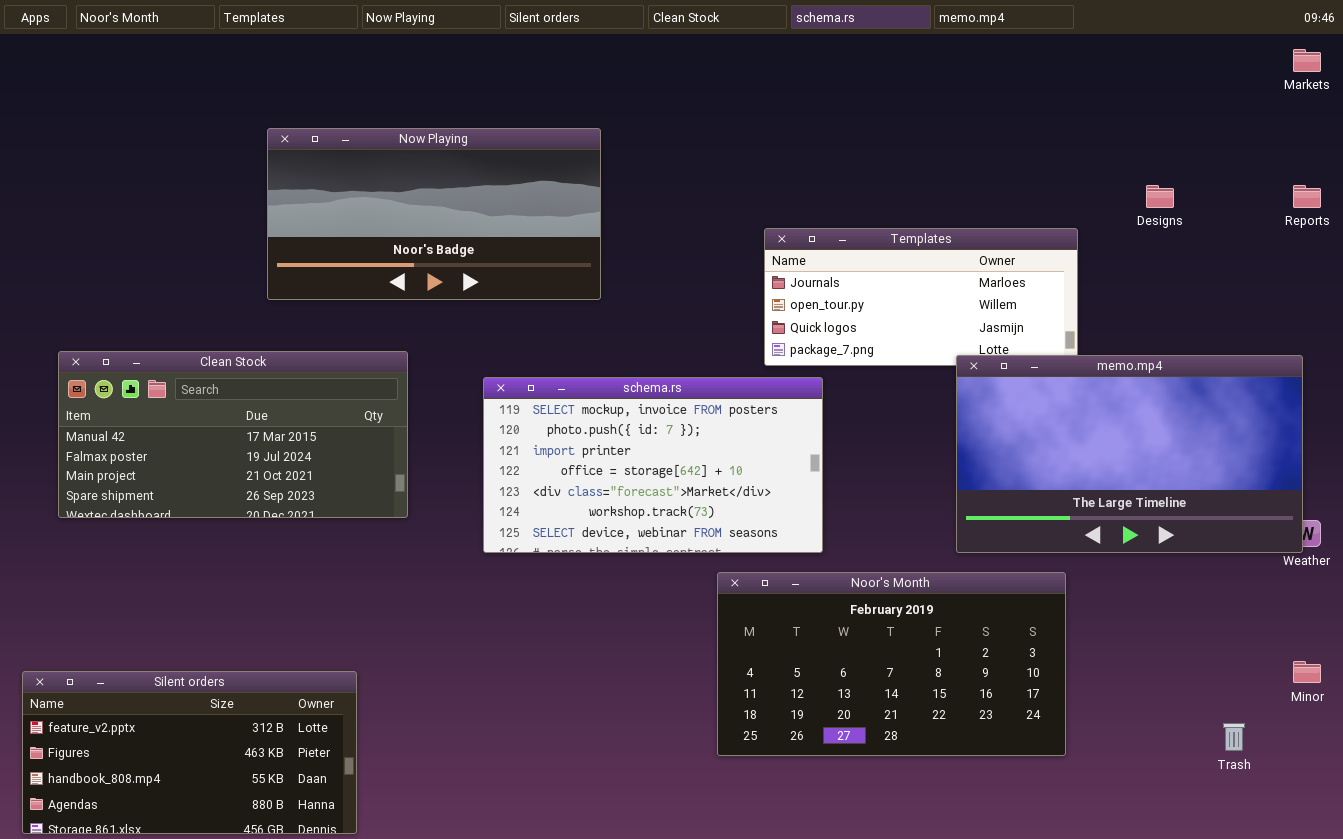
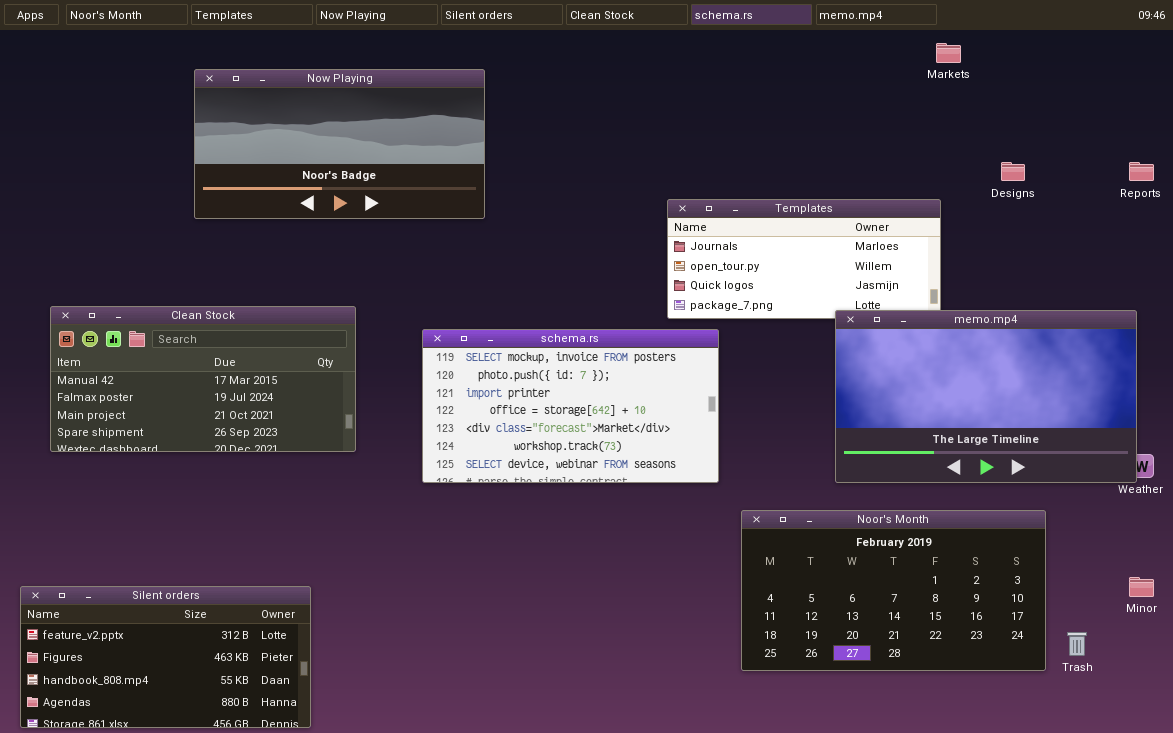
Markets: [1293,49,1321,72] -> [936,43,961,63], moved
Now Playing: [267,128,601,300] -> [194,69,485,219], moved
Noor's Month: [717,572,1066,756] -> [741,510,1046,671], moved

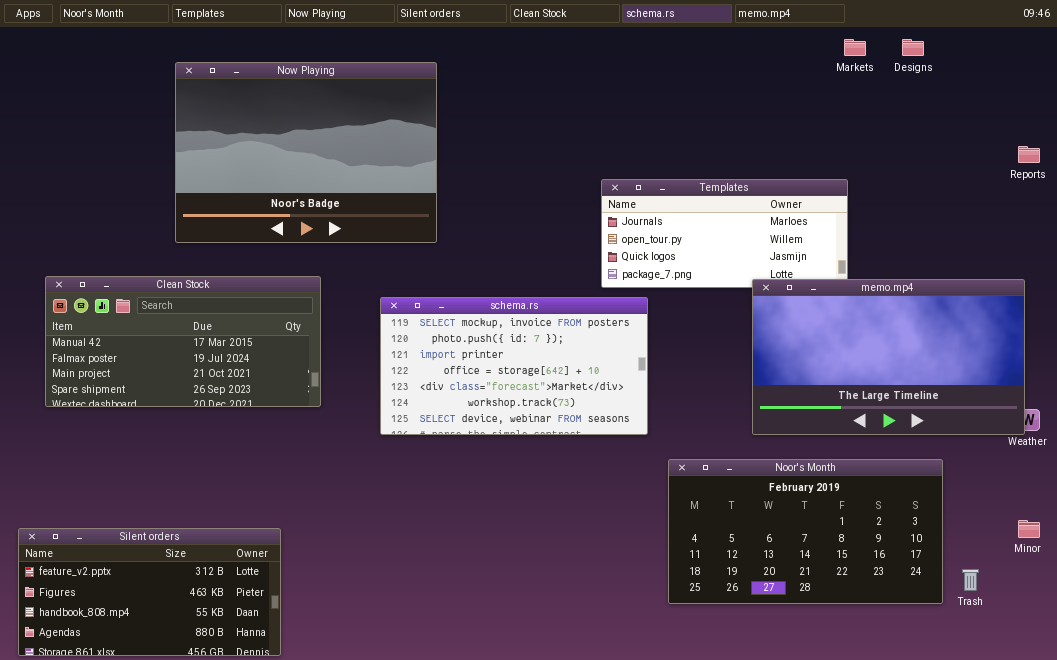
Now Playing: [194,69,485,219] -> [175,62,437,243], resized
Designs: [1001,162,1025,181] -> [902,39,924,56], moved

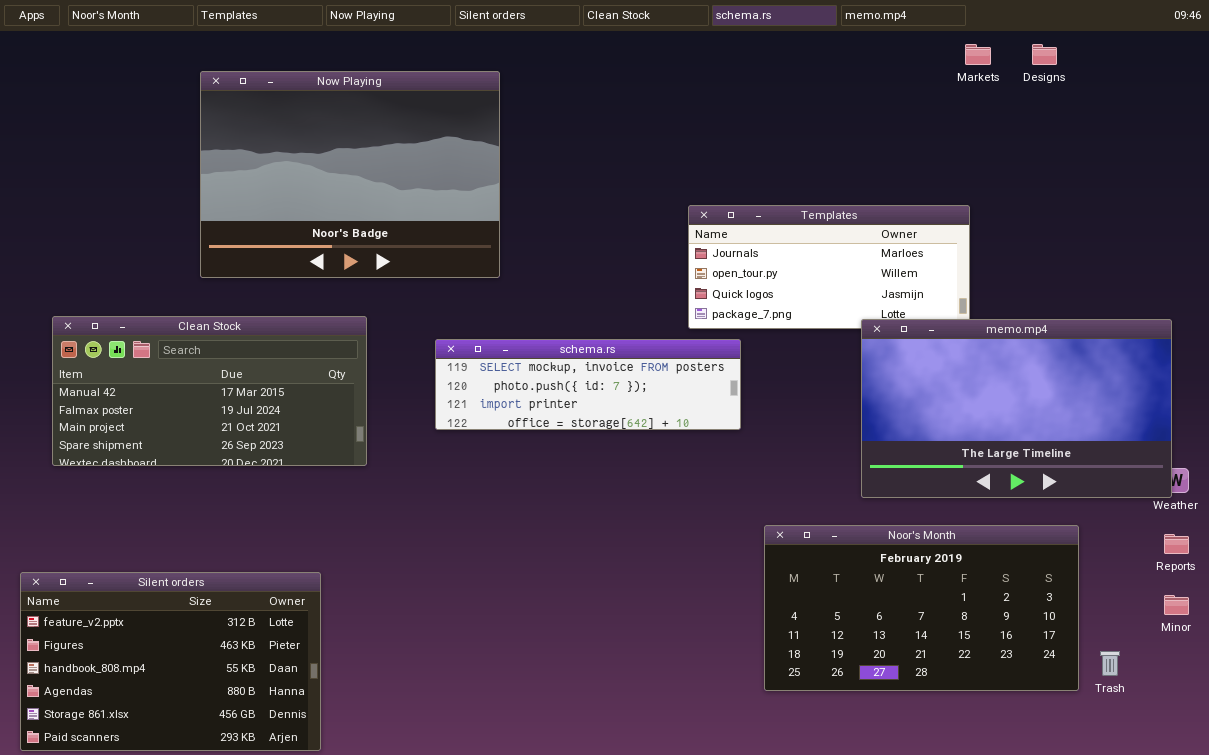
Reports: [1018,146,1040,163] -> [1164,534,1189,554], moved
schema.rs: [380,297,648,435] -> [435,339,741,430], resized
Silent orders: [18,528,281,656] -> [20,572,321,751], resized

